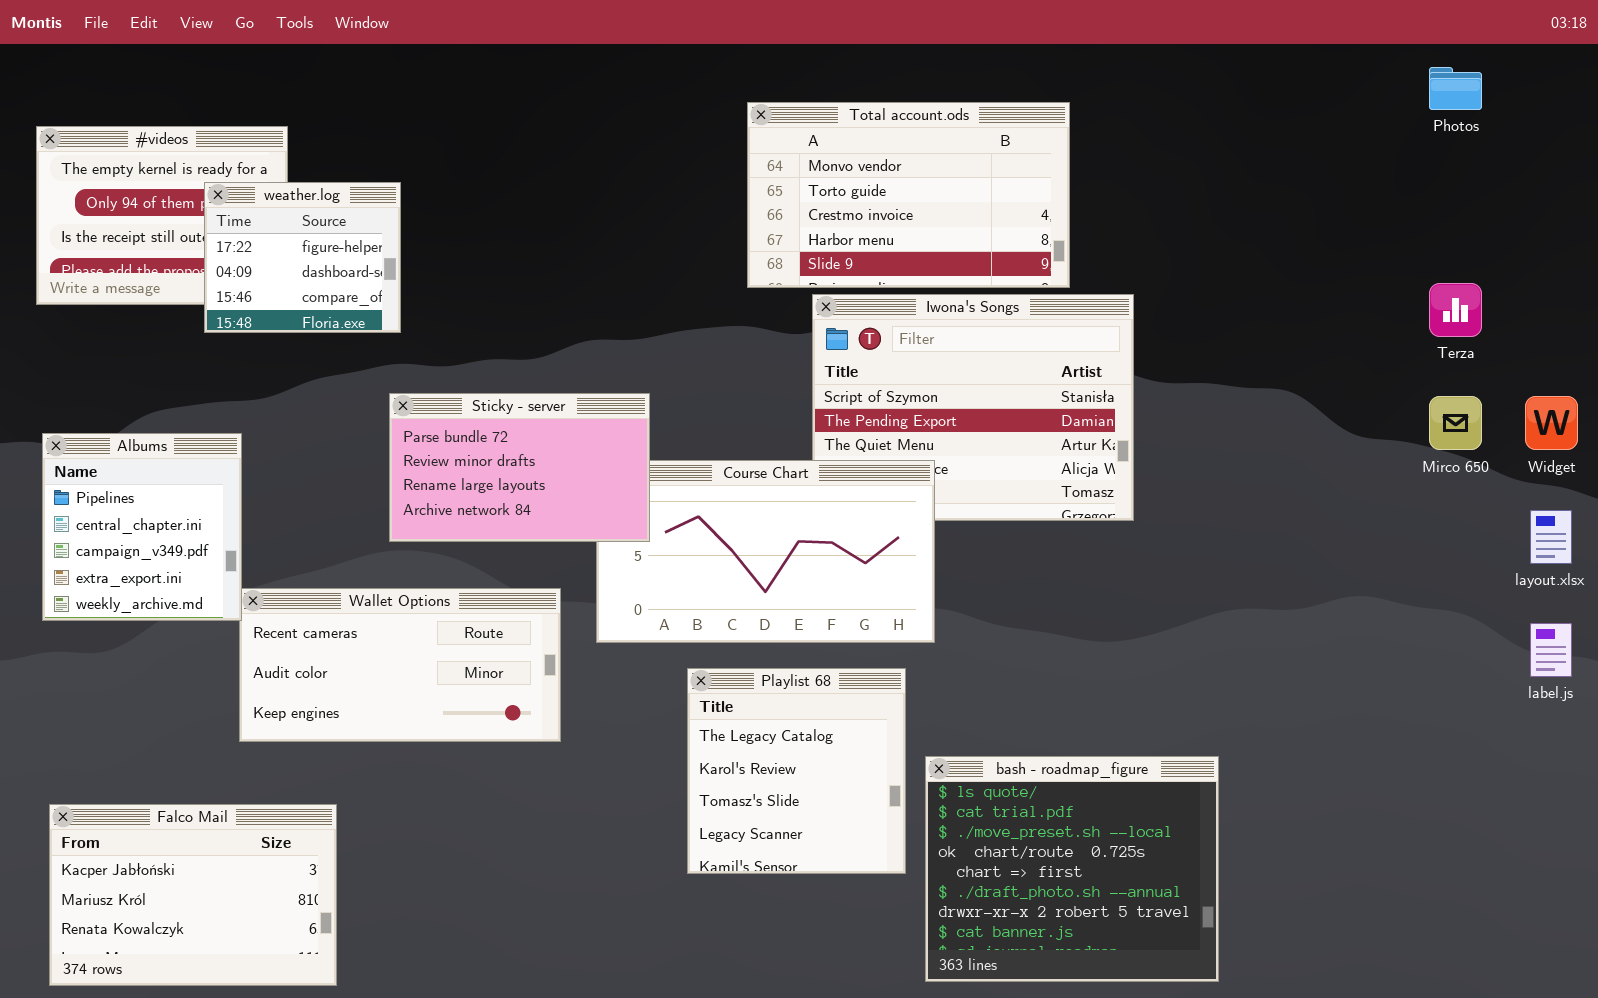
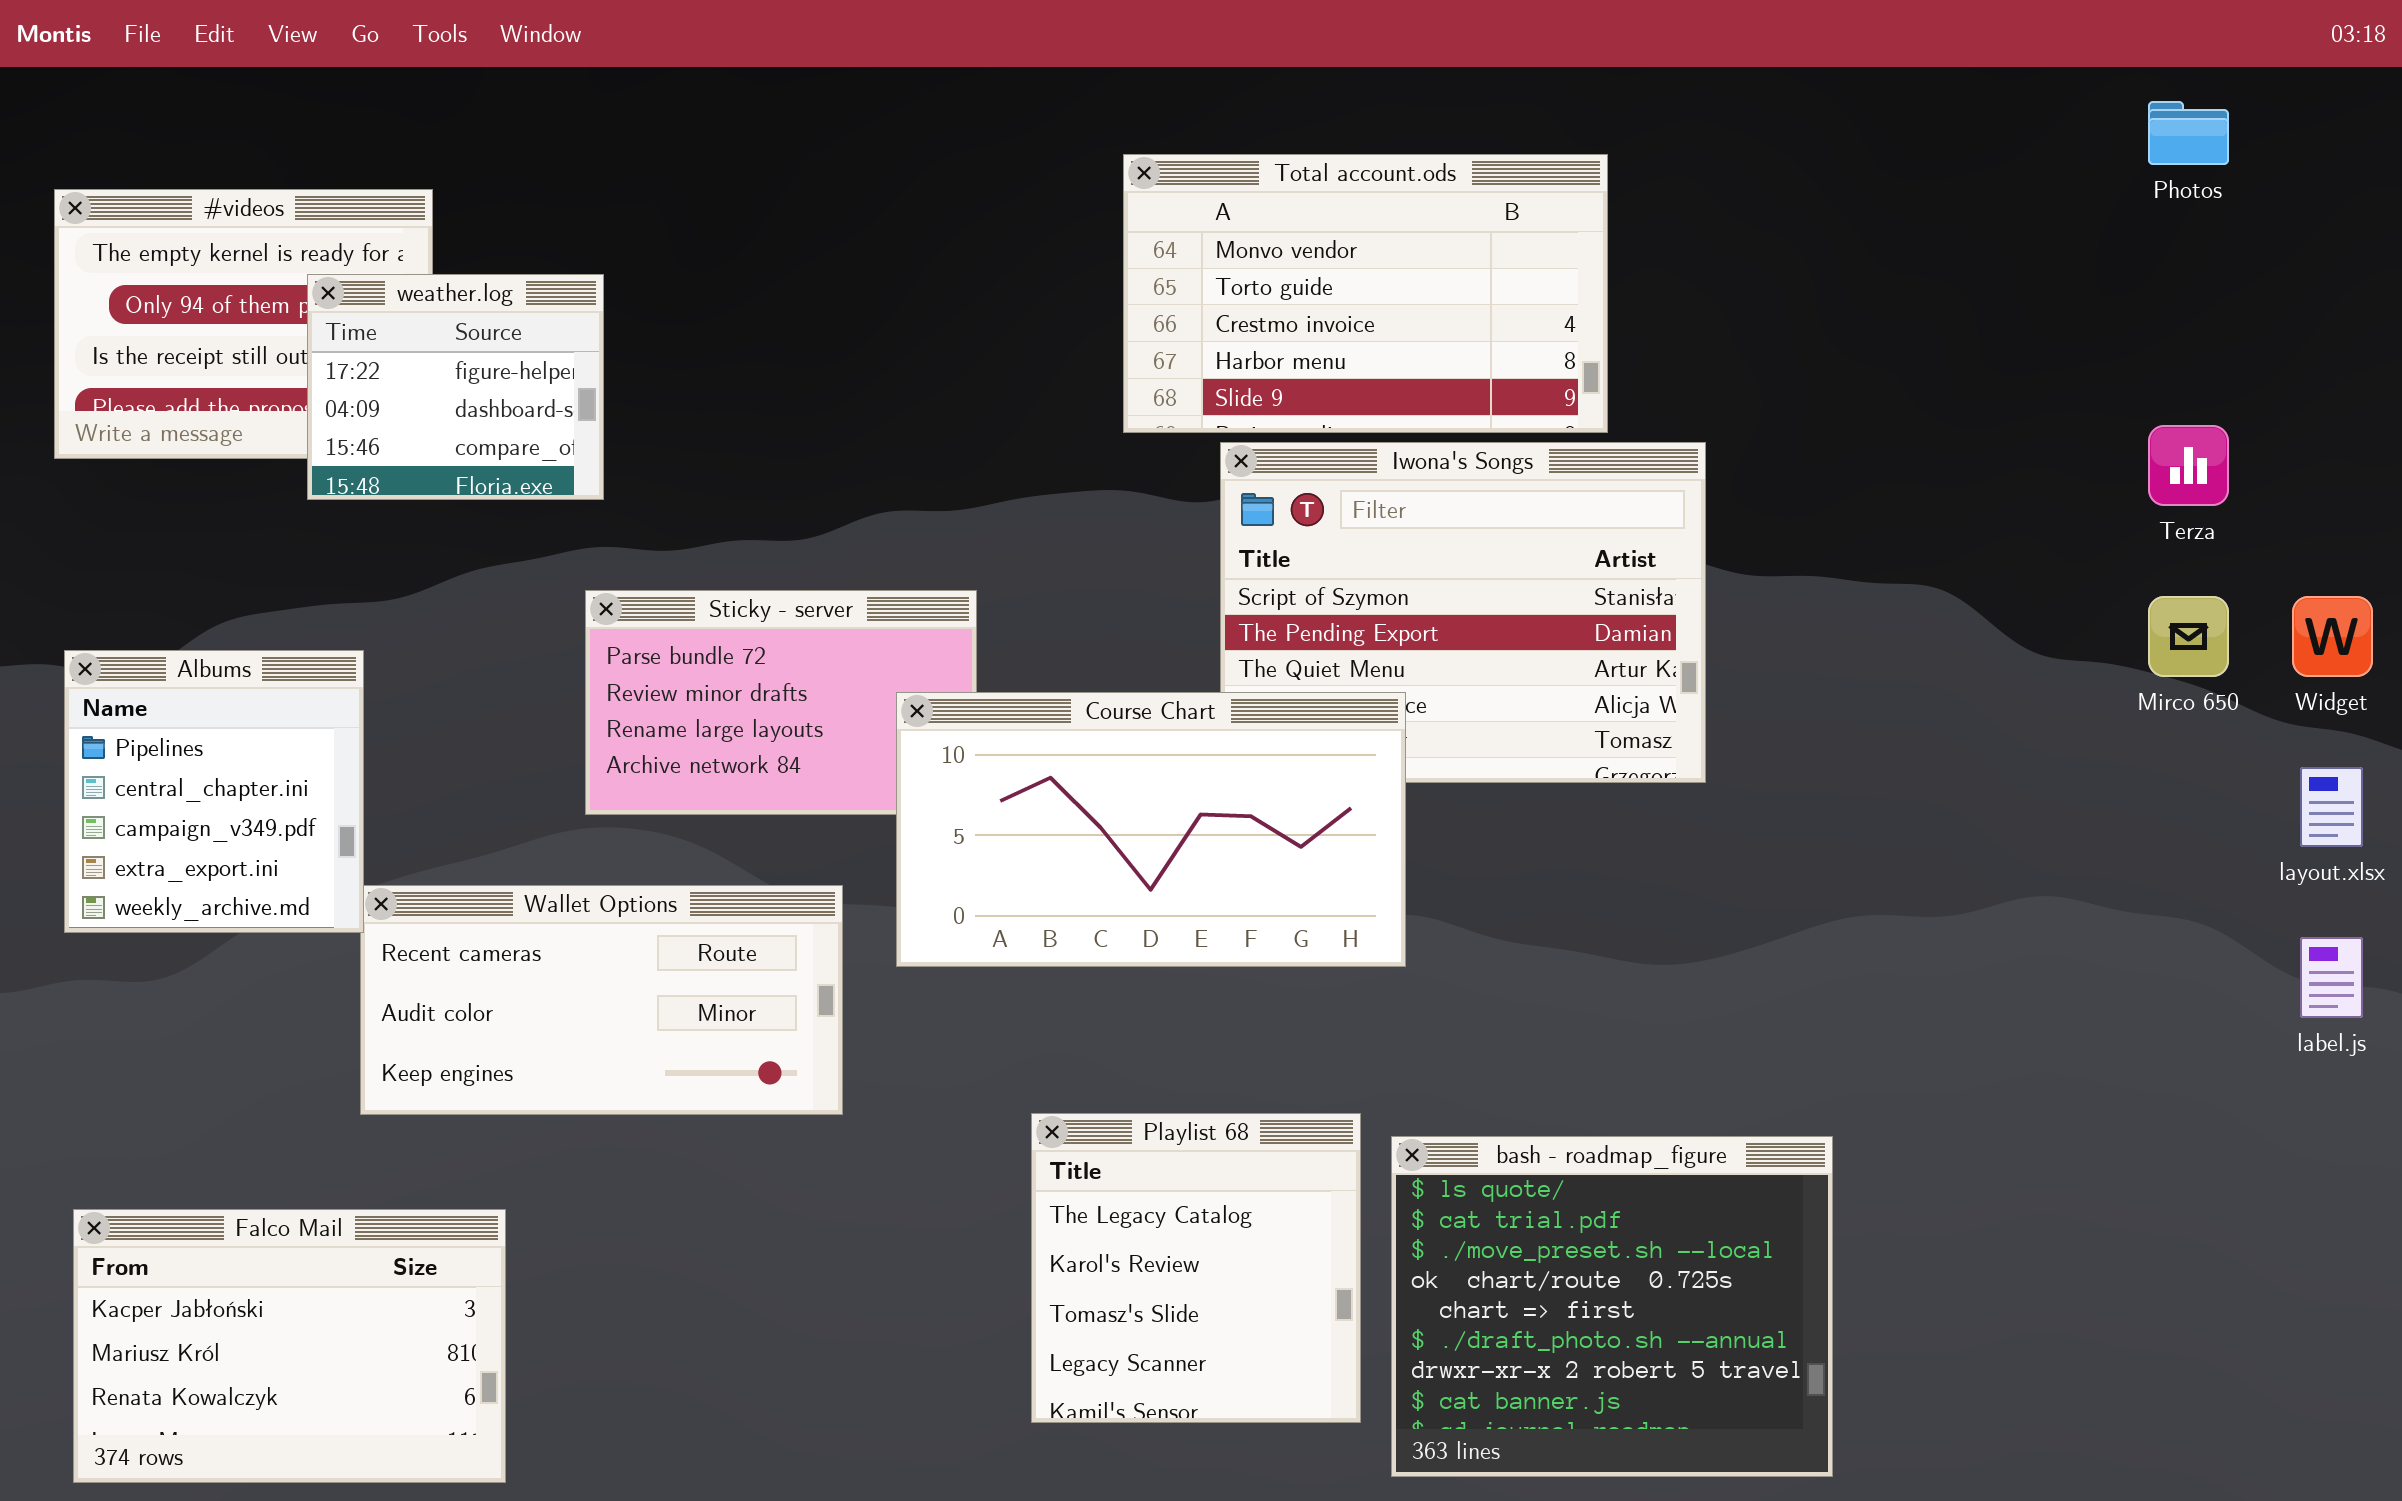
Course Chart: [596,460,935,643] -> [896,692,1406,967], raised
Playlist 68: [687,668,906,874] -> [1031,1113,1361,1423], moved

